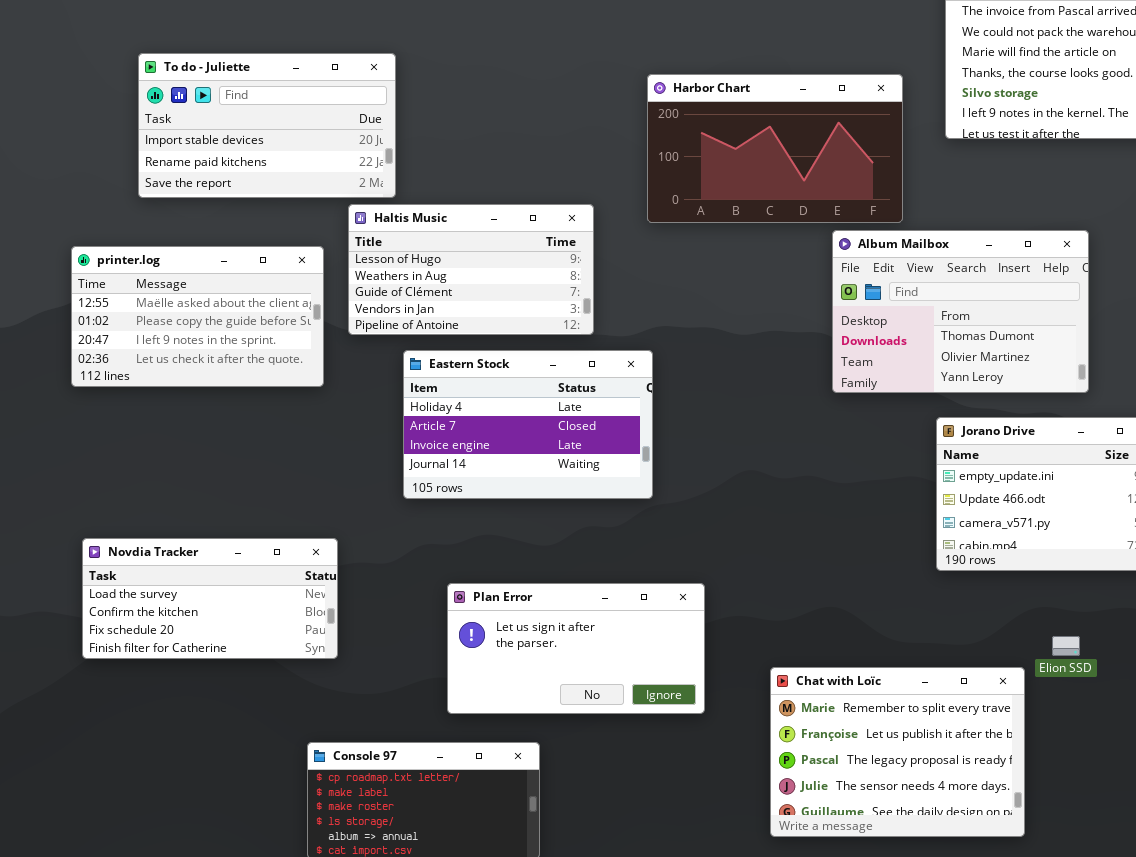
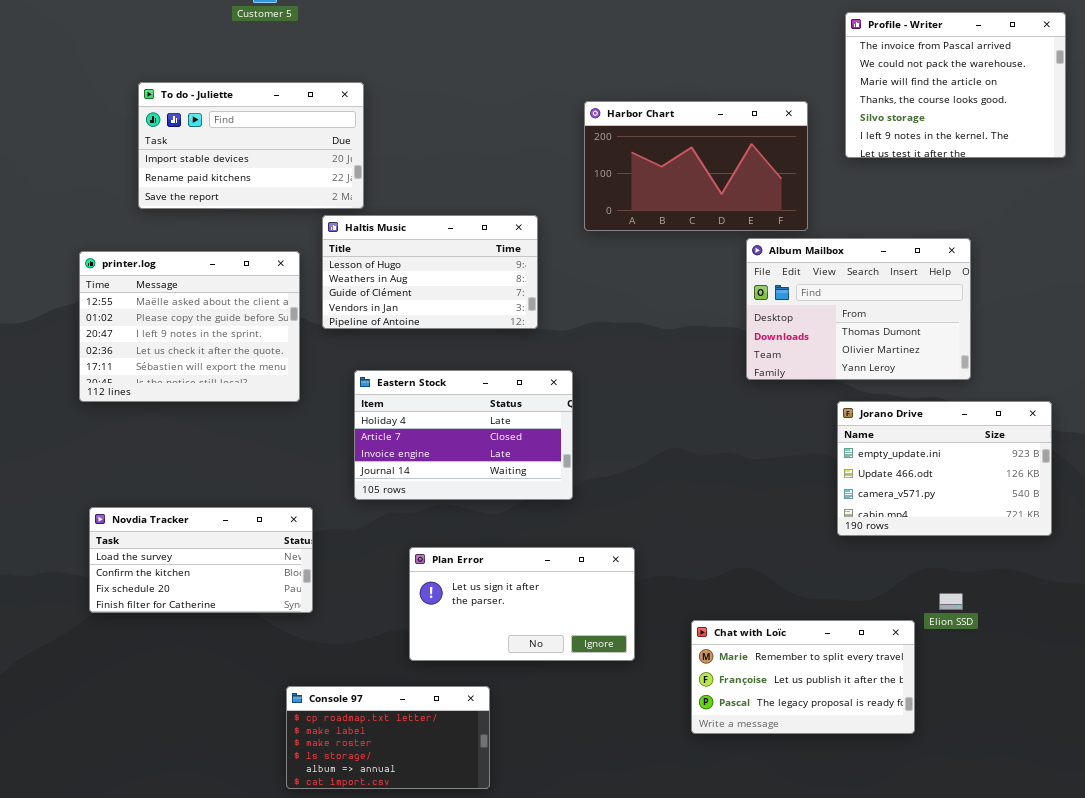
printer.log: [71,246,324,387] -> [79,251,300,402], resized
Eastern Stock: [403,350,653,499] -> [354,370,573,500], moved
Chat with Loïc: [770,667,1025,837] -> [691,620,915,734], resized

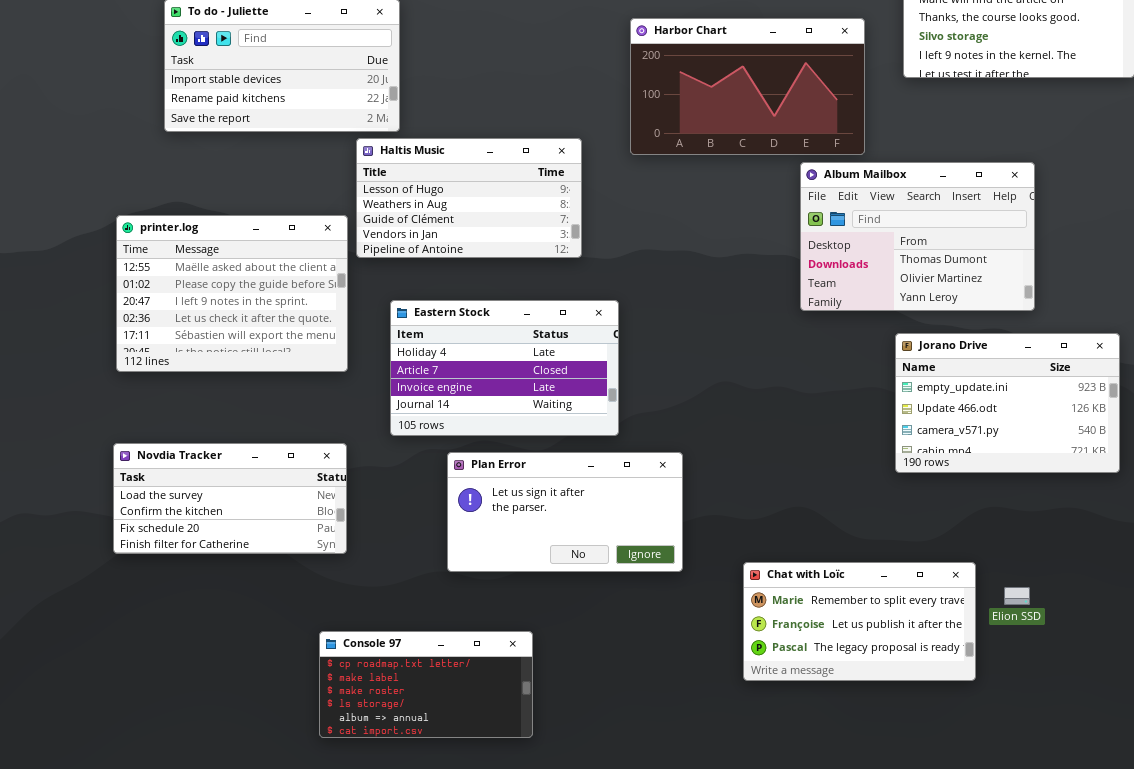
printer.log: [79,251,300,402] -> [116,215,348,372], moved
Plan Error: [409,547,635,661] -> [447,452,683,572], moved
Elion SSD: [939,593,963,610] -> [1004,587,1030,605], moved

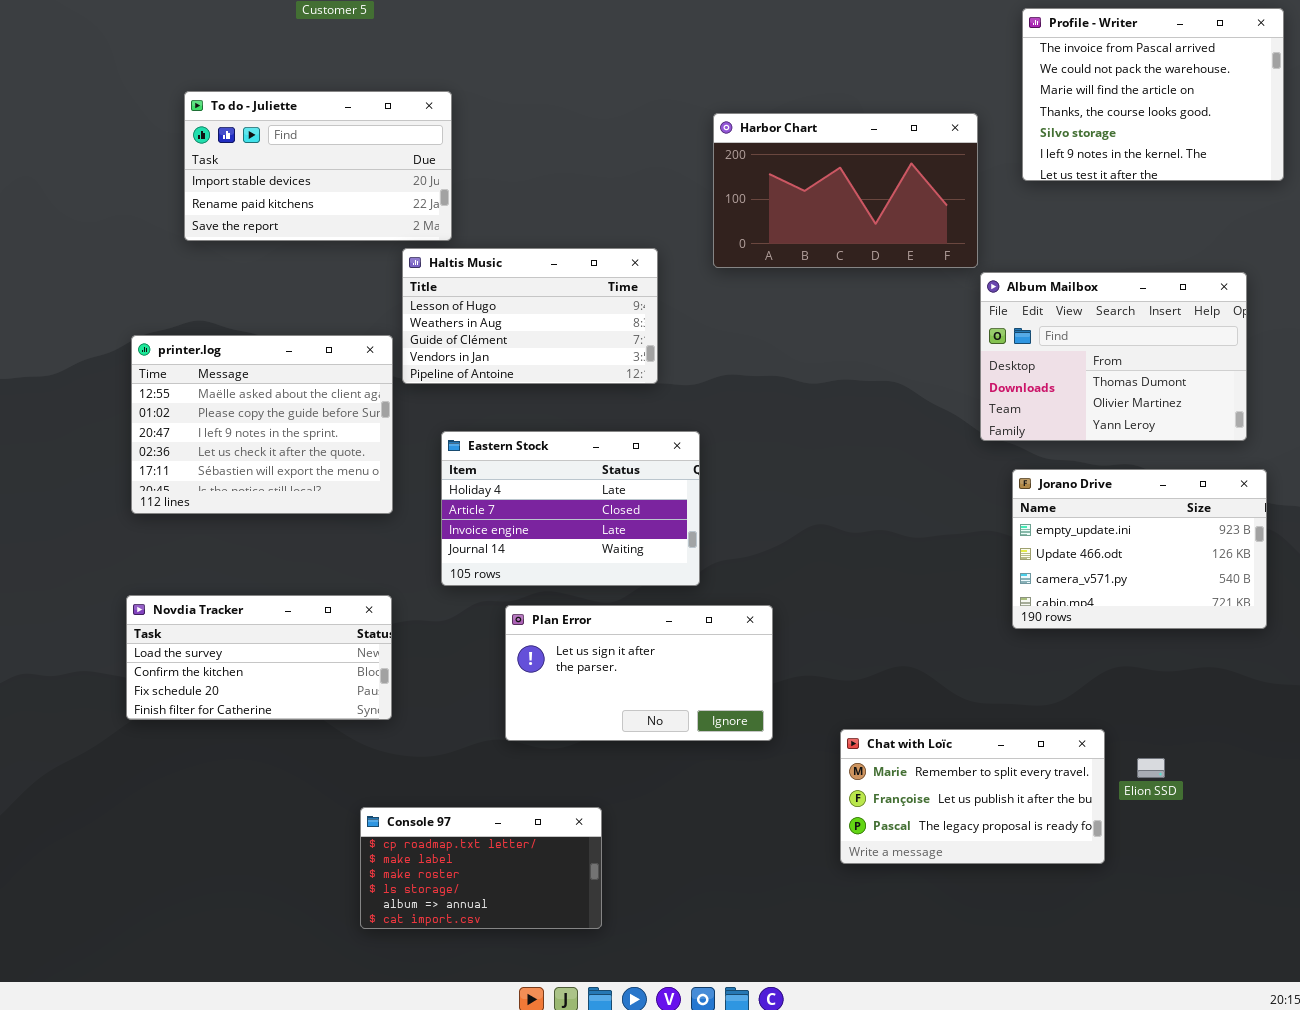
Album Mailbox: [800,162,1035,311] -> [980,272,1247,441], moved

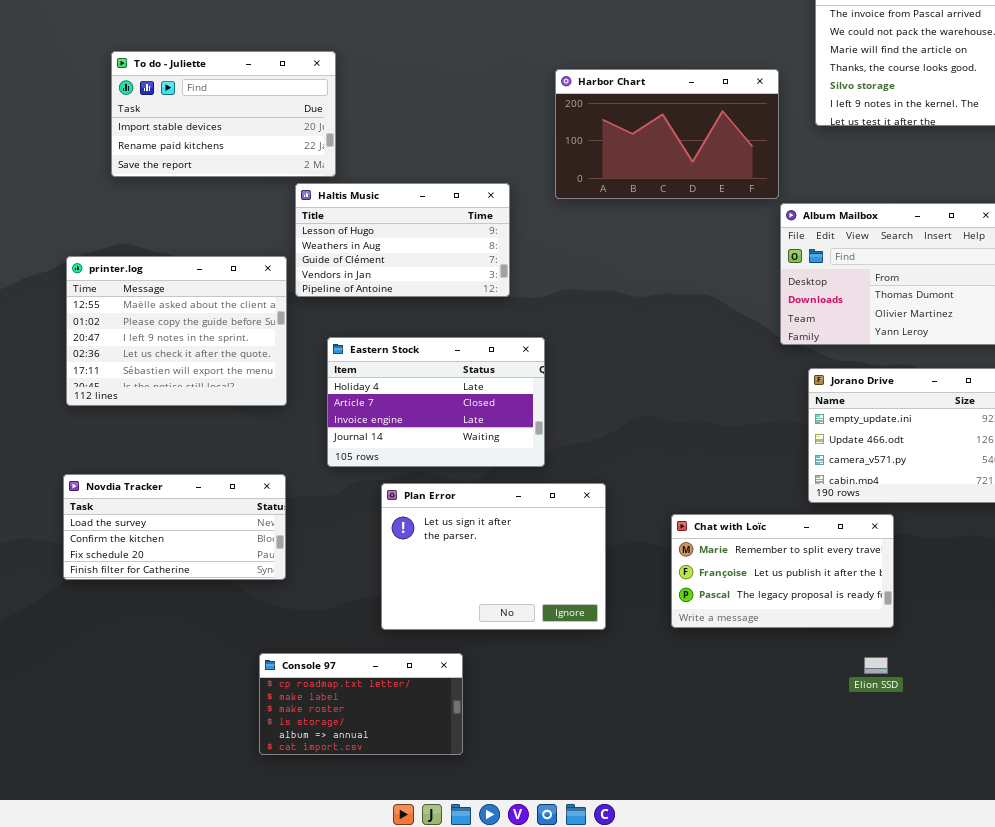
Plan Error: [505,605,773,741] -> [381,483,606,630], resized
Chat with Loïc: [840,729,1105,864] -> [671,514,894,628], moved
Elion SSD: [1137,758,1165,778] -> [864,657,888,674], moved

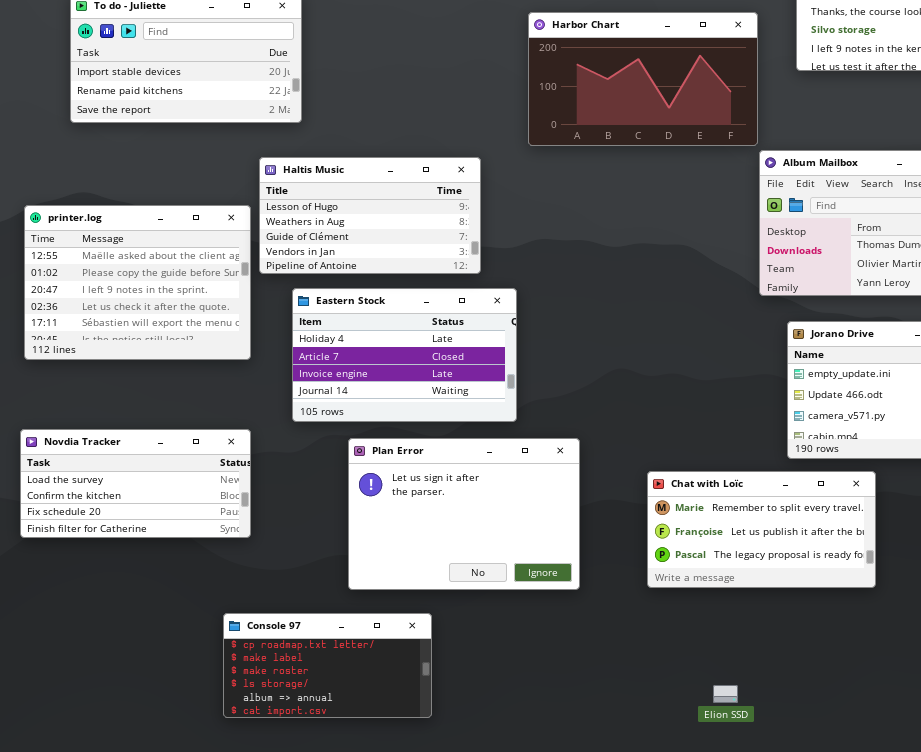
Haltis Music: [295,183,510,297] -> [259,157,481,274], moved
Elion SSD: [864,657,888,674] -> [713,685,738,703], moved

